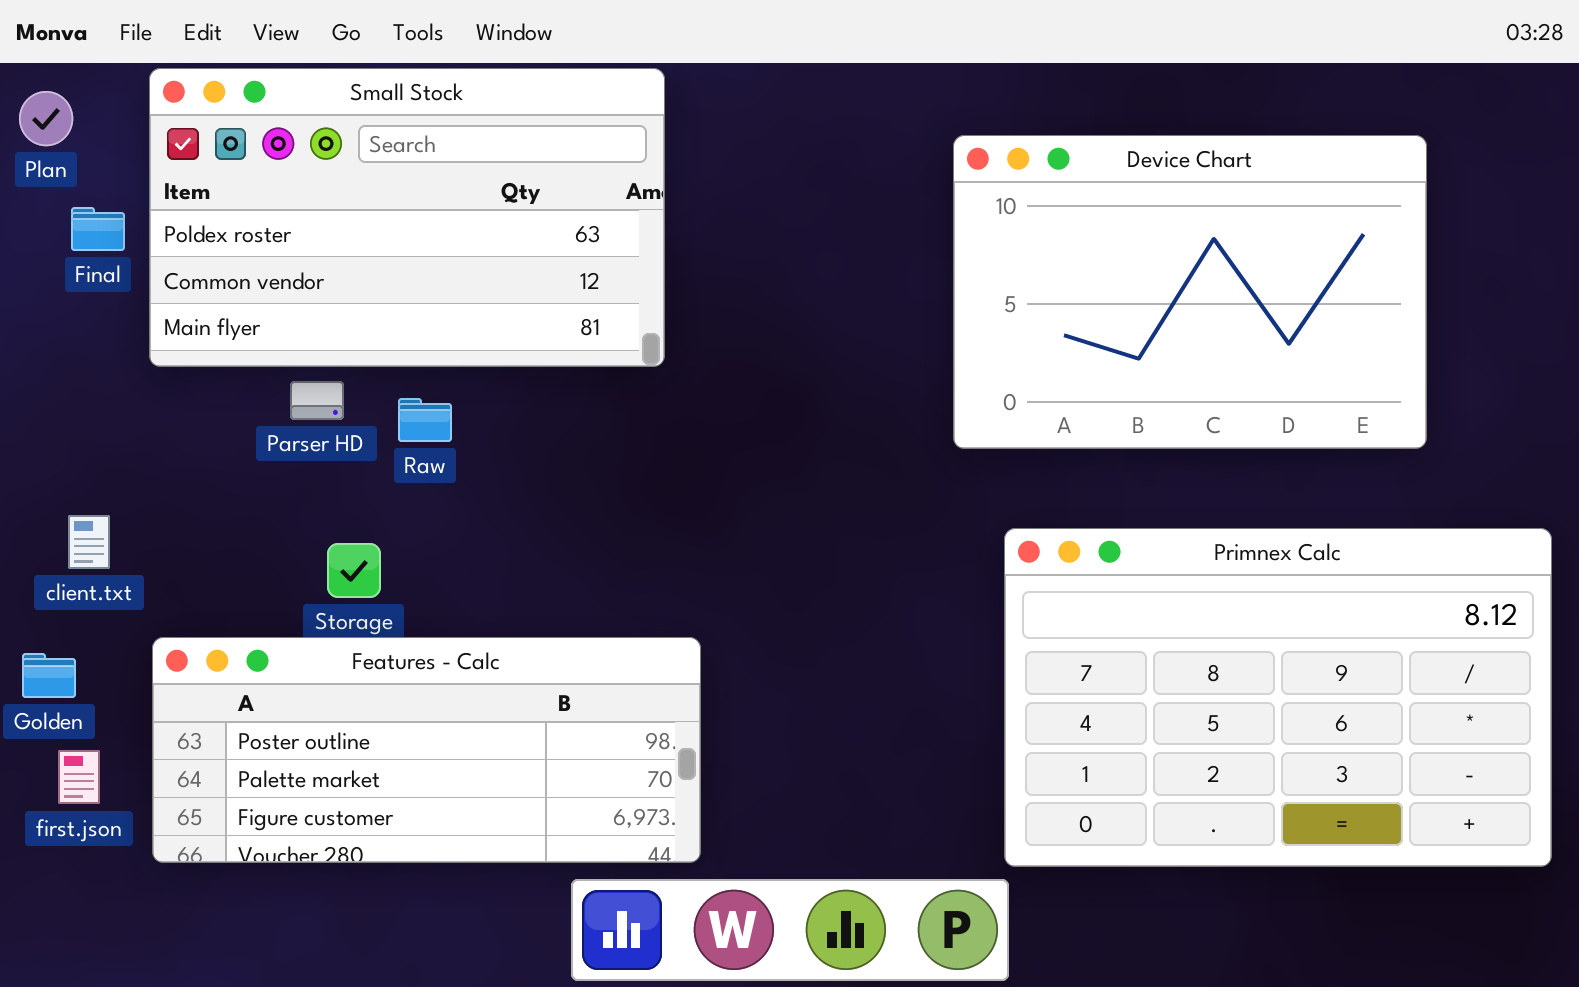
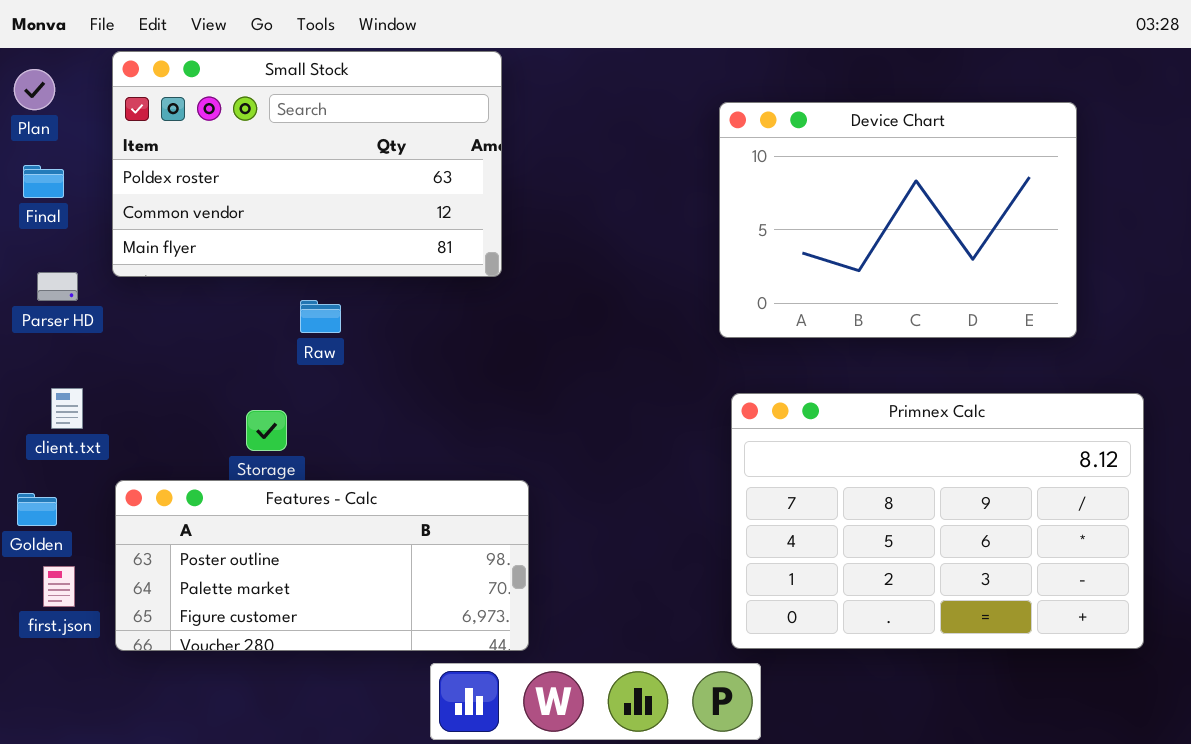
Final: [71,207,125,251] -> [23,165,64,198], moved
Parser HD: [290,381,344,420] -> [37,272,78,301], moved
Primnex Calc: [1004,528,1552,867] -> [731,393,1144,649], moved

